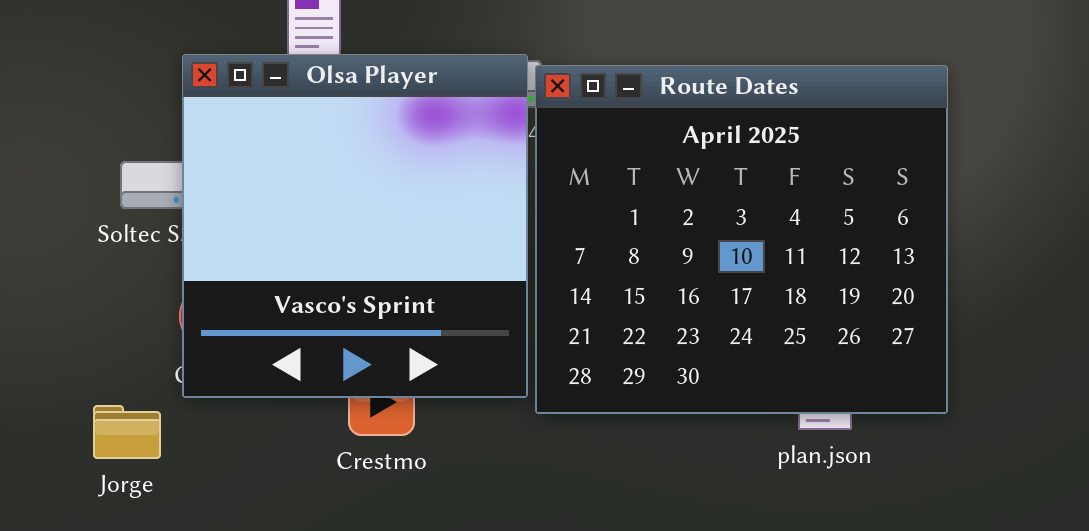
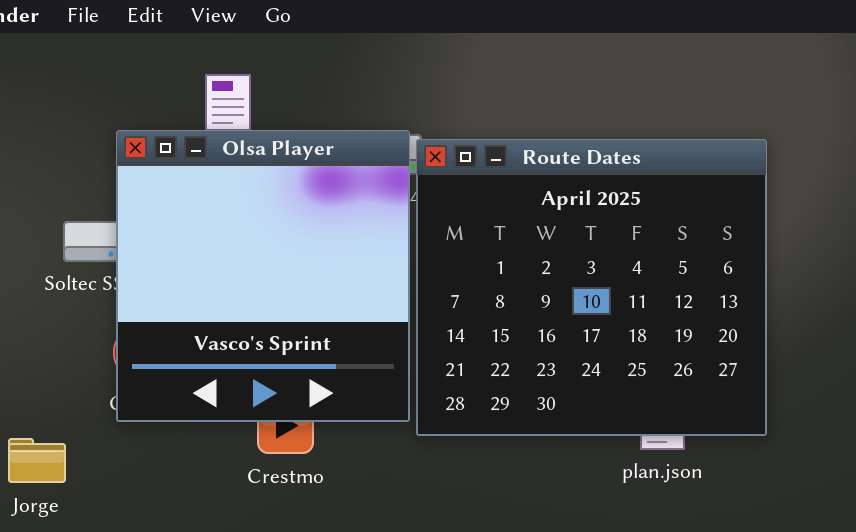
Jorge: [93,405,161,459] -> [8,438,66,483], moved

